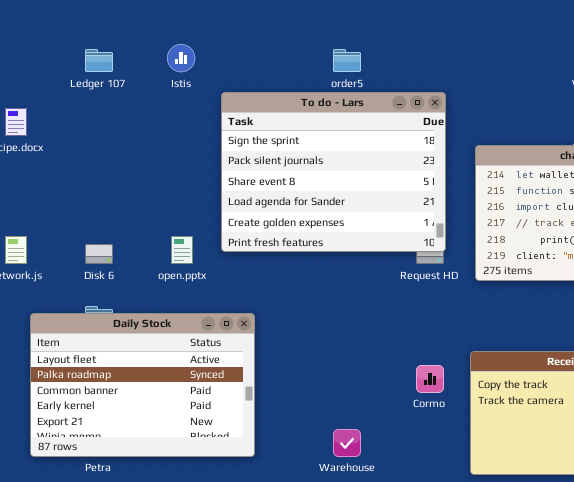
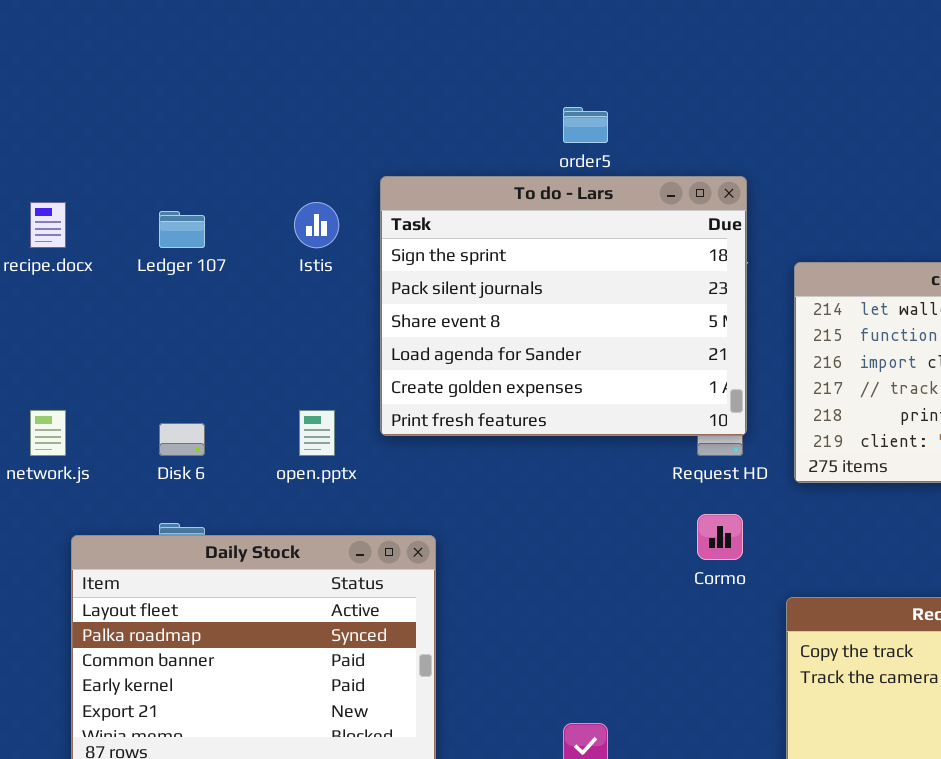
Istis: [167,44,195,72] -> [294,202,339,248], moved
Ledger 107: [85,49,113,72] -> [159,211,205,248], moved
Cormo: [416,365,444,393] -> [697,514,743,560], moved

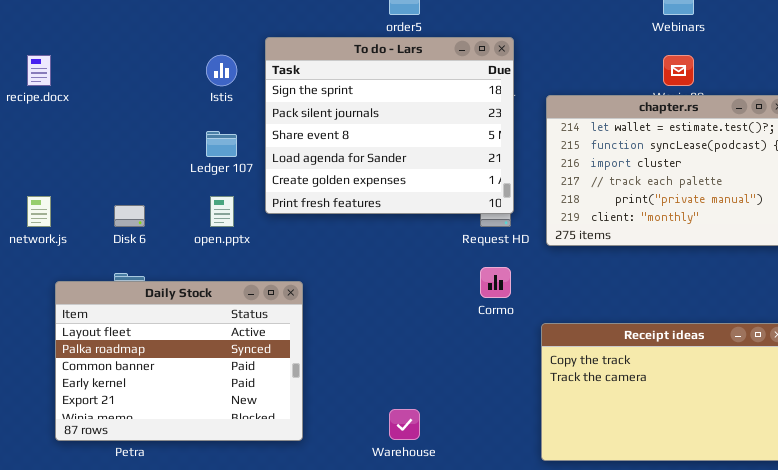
Ledger 107: [159,211,205,248] -> [206,131,237,157], moved

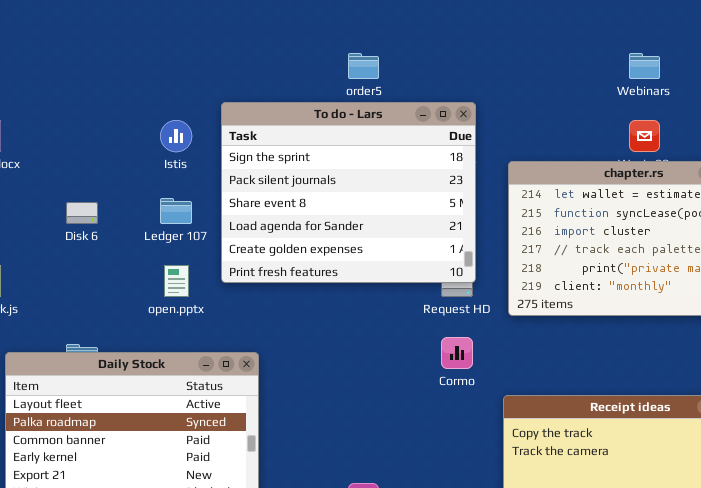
Disk 6: [114,205,145,227] -> [66,202,98,224], moved

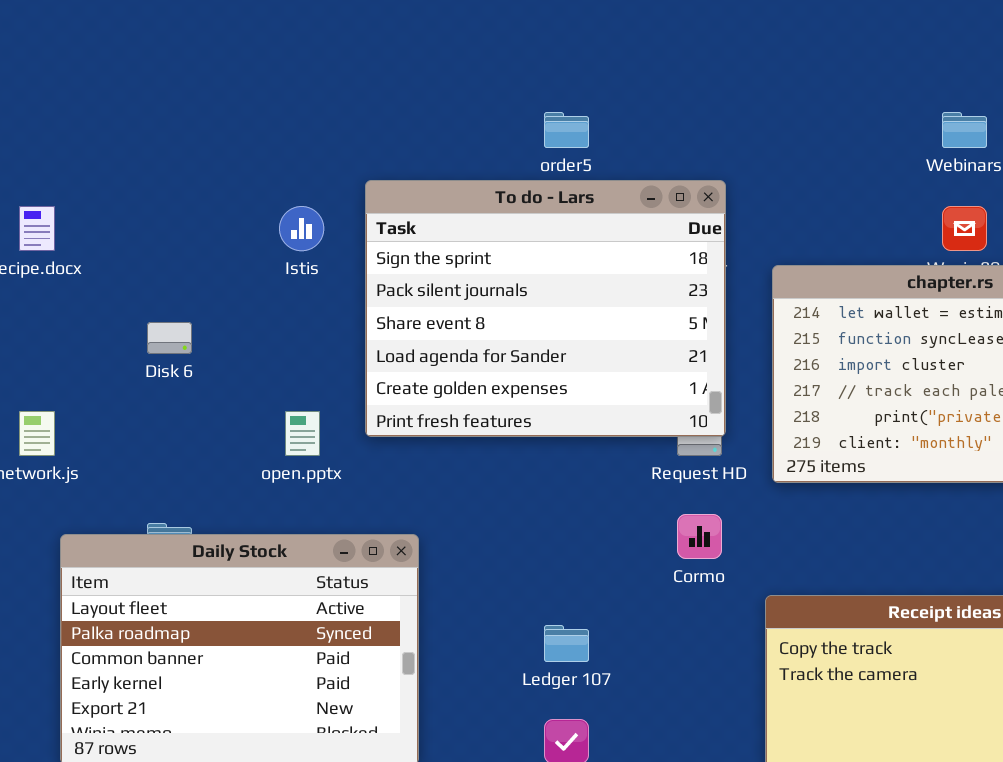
Ledger 107: [160,198,192,224] -> [544,625,589,662], moved

